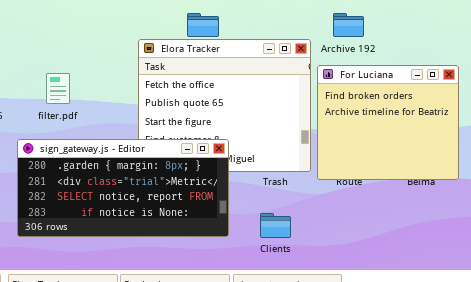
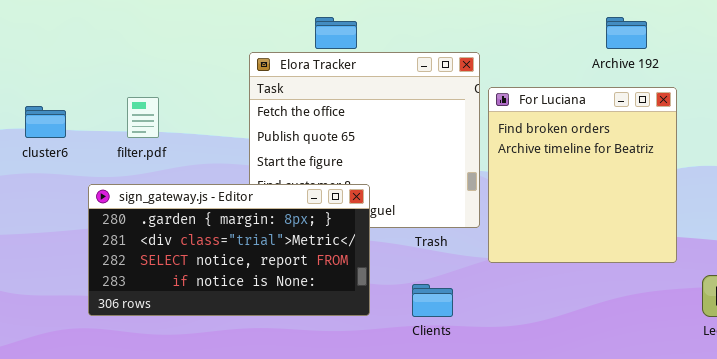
Archive 192: [333,13,364,37] -> [606,17,647,49], moved
For Luciana: [317,65,459,180] -> [488,87,677,263], resized

